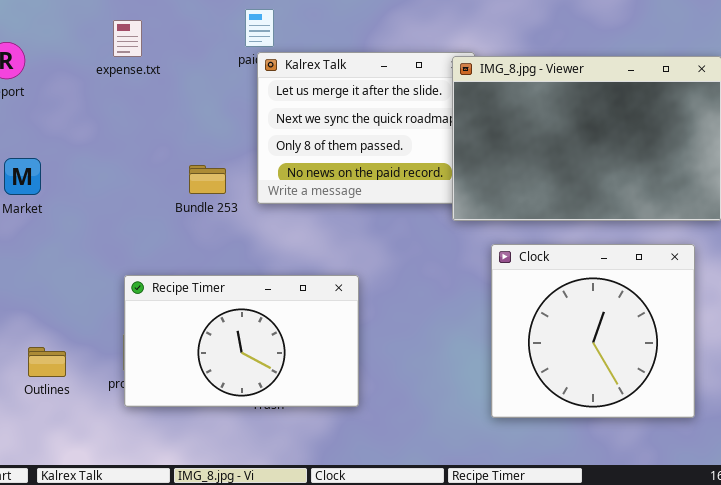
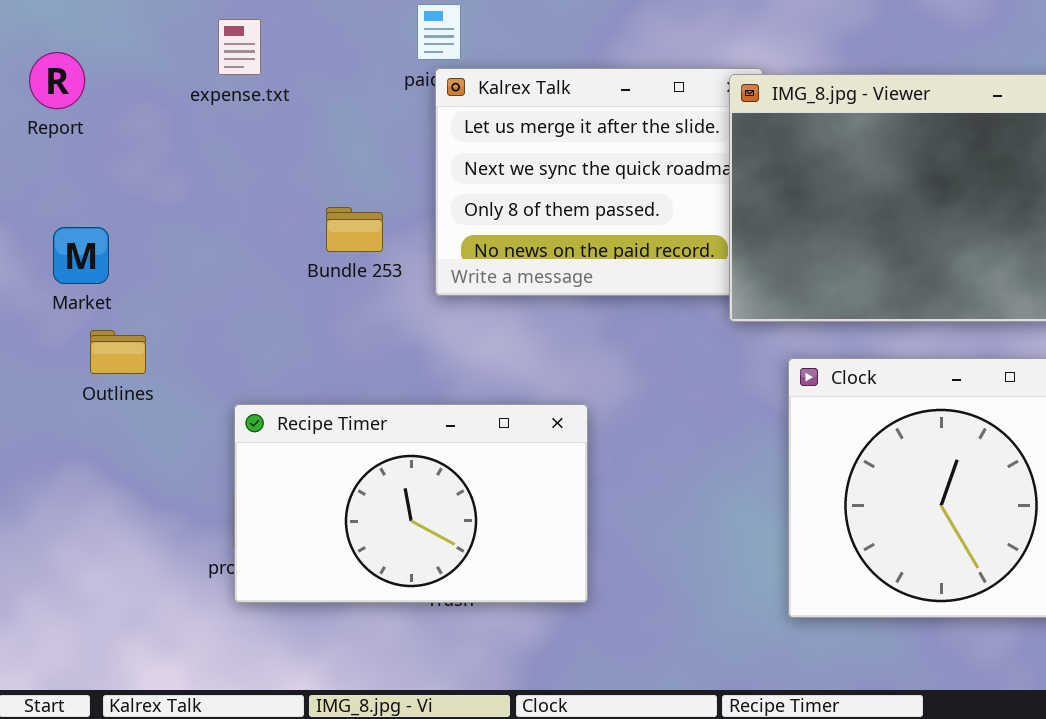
Bundle 253: [189,165,226,194] -> [326,207,383,252], moved
Outlines: [28,347,66,377] -> [90,330,146,374], moved

